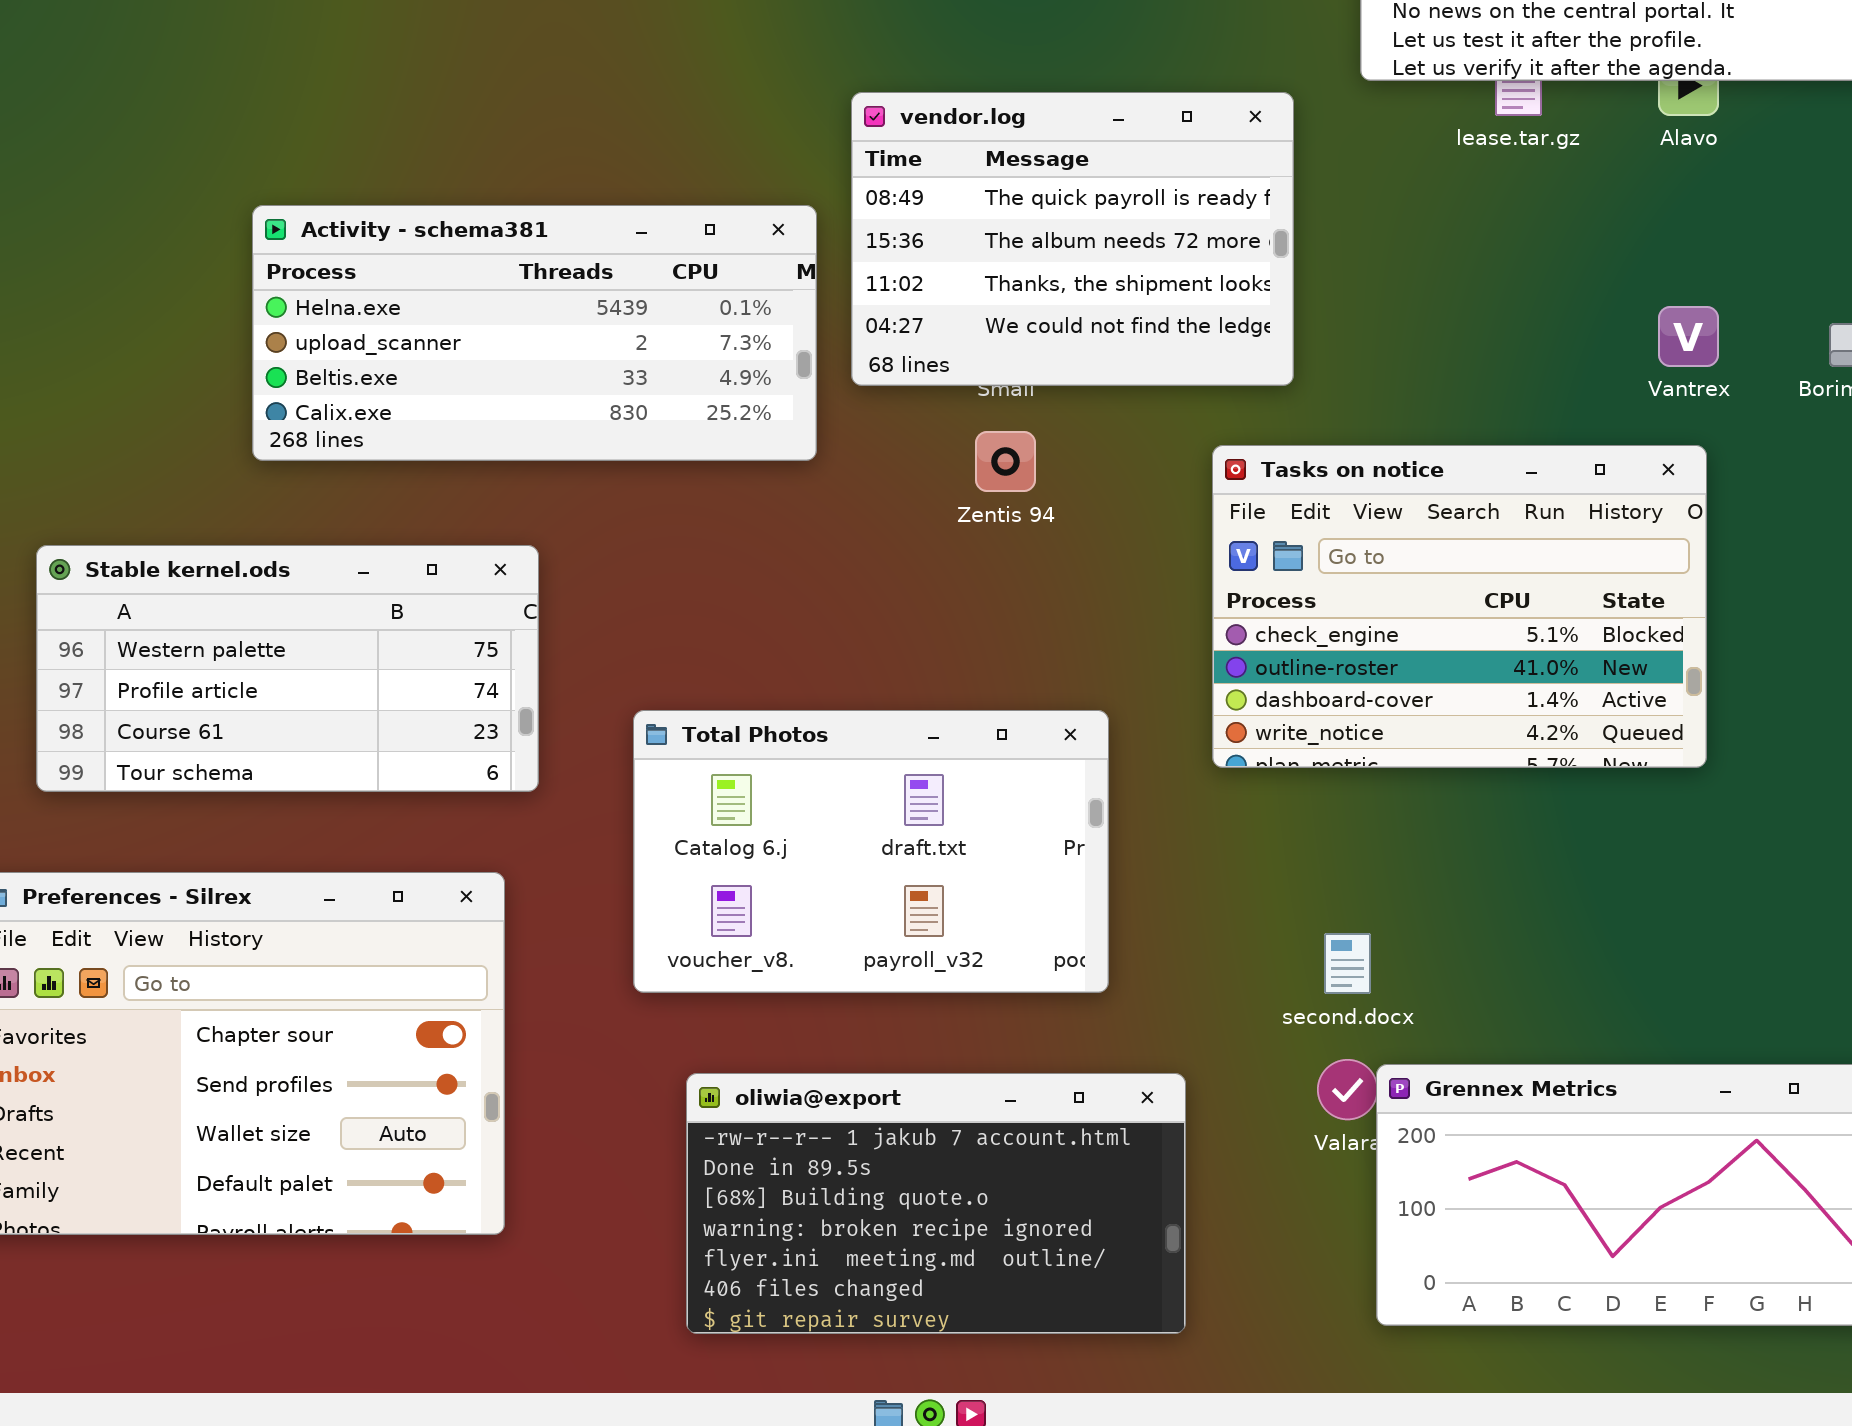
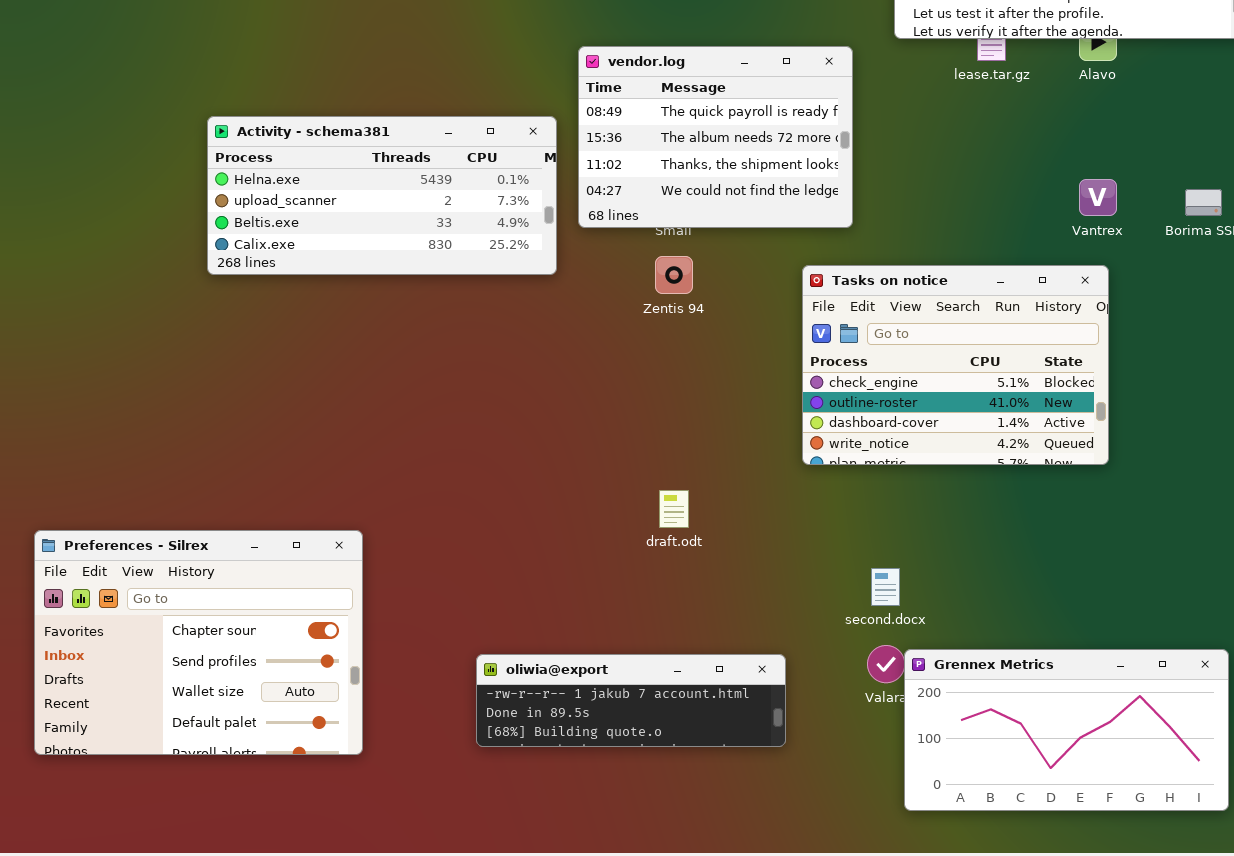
Stable kernel.ods: [36,545,539,792] -> none, closed
Total Photos: [633,710,1109,993] -> none, closed
oliwia@export: [686,1073,1186,1334] -> [476,654,786,747], resized

